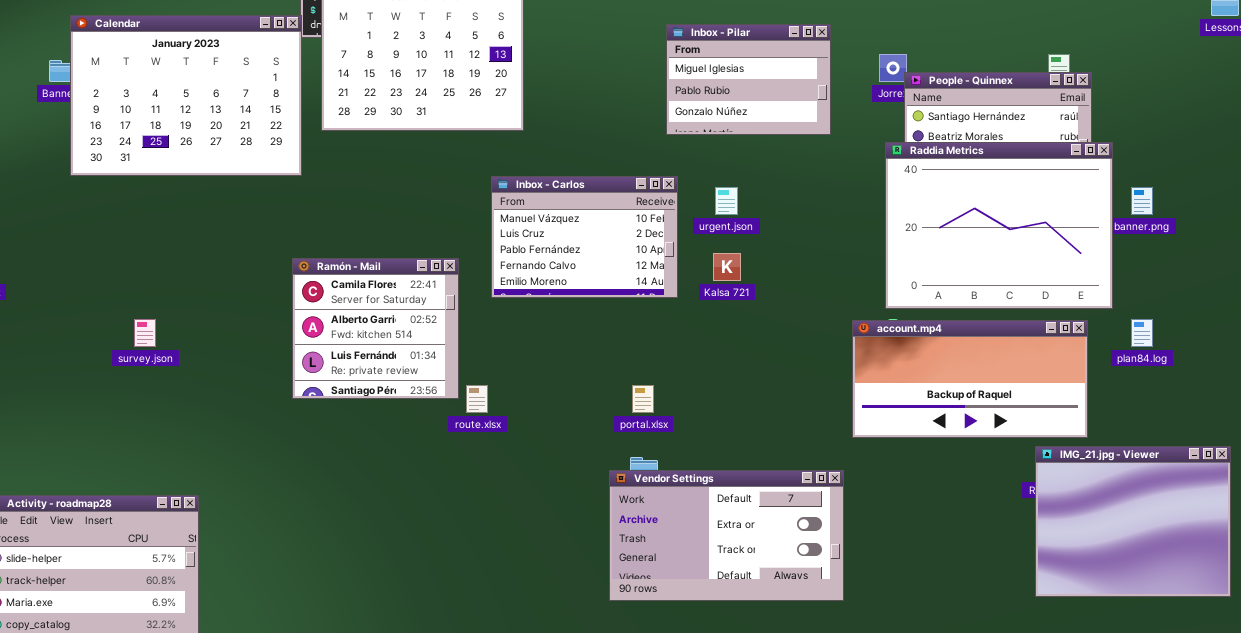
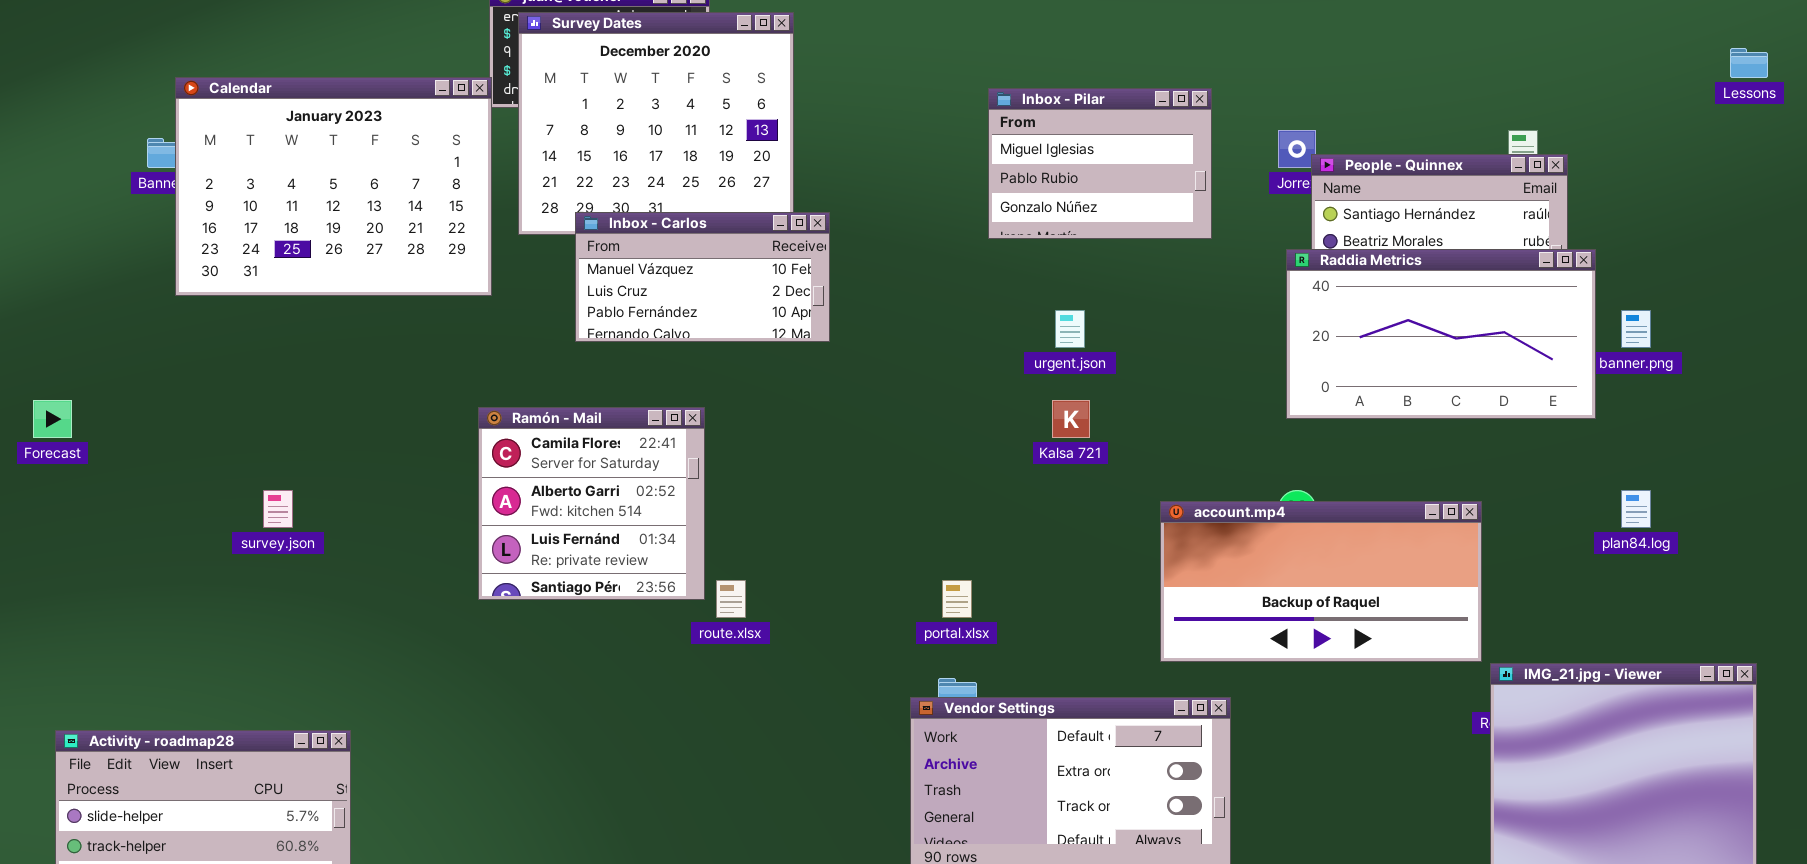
Raddia Metrics: [885,142,1113,309] -> [1286,249,1596,419], resized
Inbox - Carlos: [491,176,678,298] -> [575,212,830,342], moved, resized
account.mp4: [852,320,1088,438] -> [1160,501,1482,662], moved

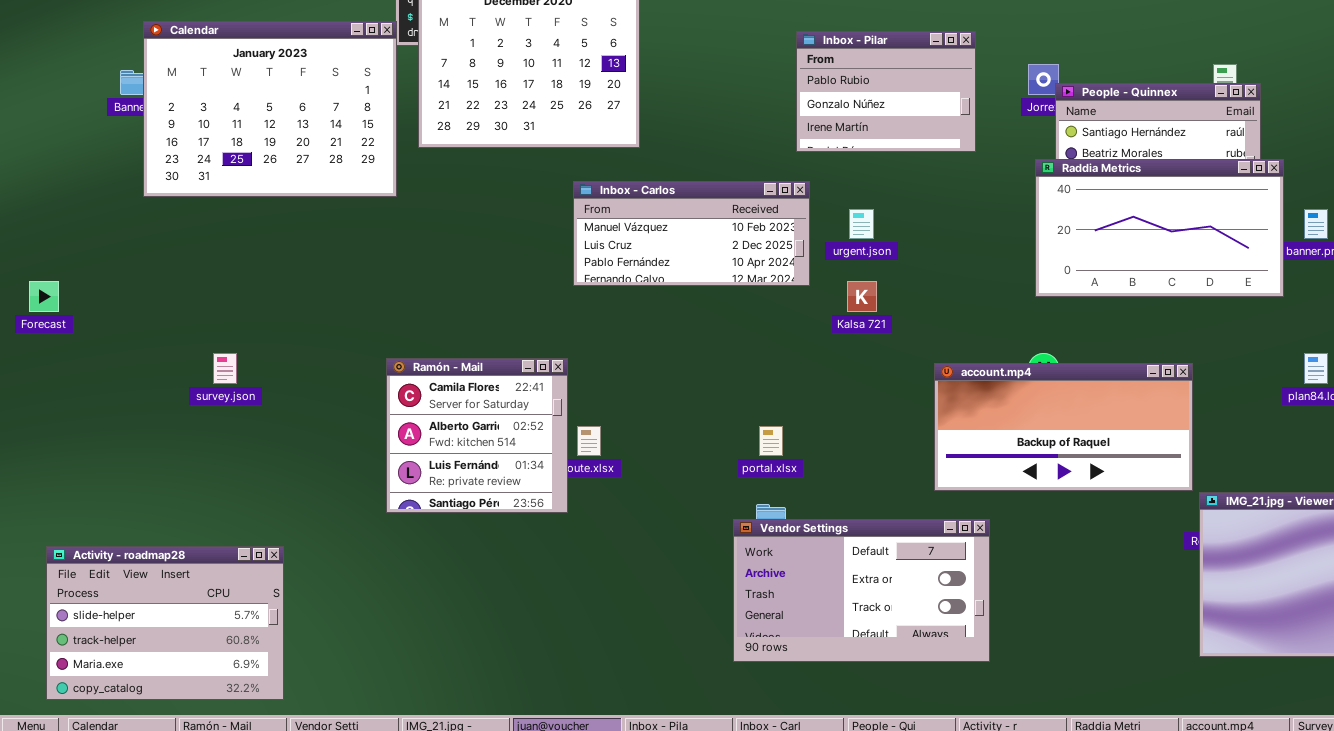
Inbox - Pilar: [988,88,1212,239] -> [796,31,976,152], scrolled down 1 row
Inbox - Carlos: [575,212,830,342] -> [573,181,810,286], moved, resized
Ramón - Mail: [478,407,705,600] -> [386,358,568,513], moved

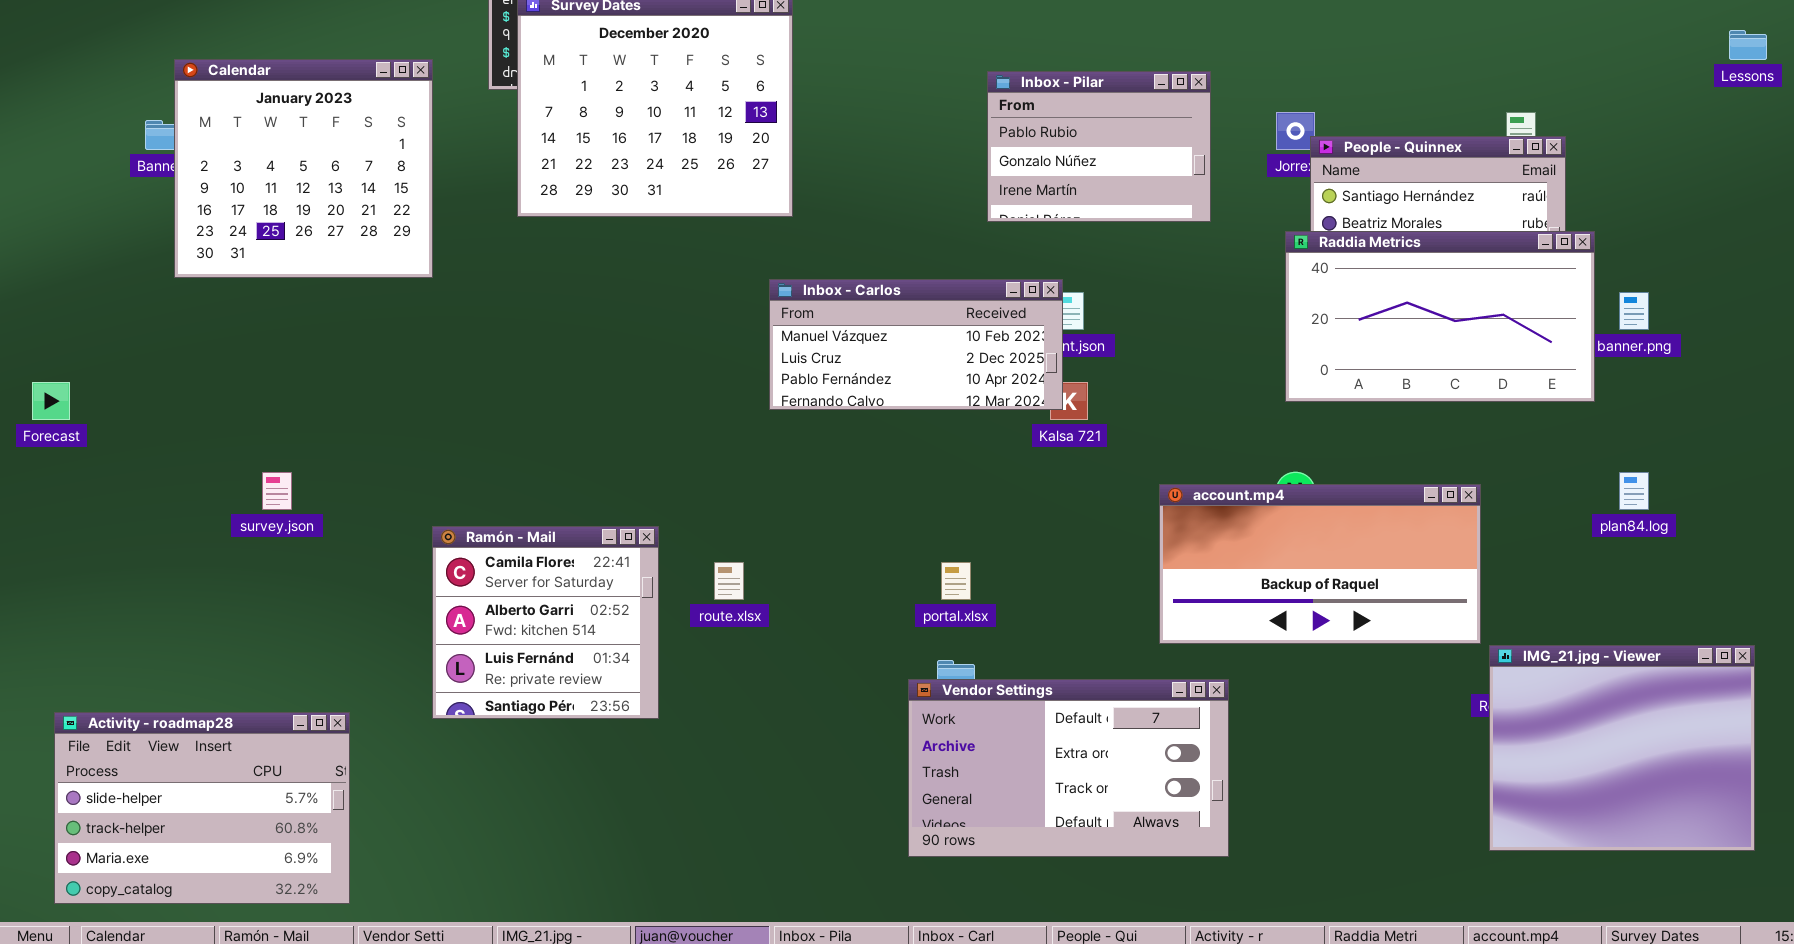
Calendar: [143,21,397,197] -> [174,59,433,278], resized
Inbox - Carlos: [573,181,810,286] -> [769,279,1063,410], moved
Ramón - Mail: [386,358,568,513] -> [432,526,659,719], moved

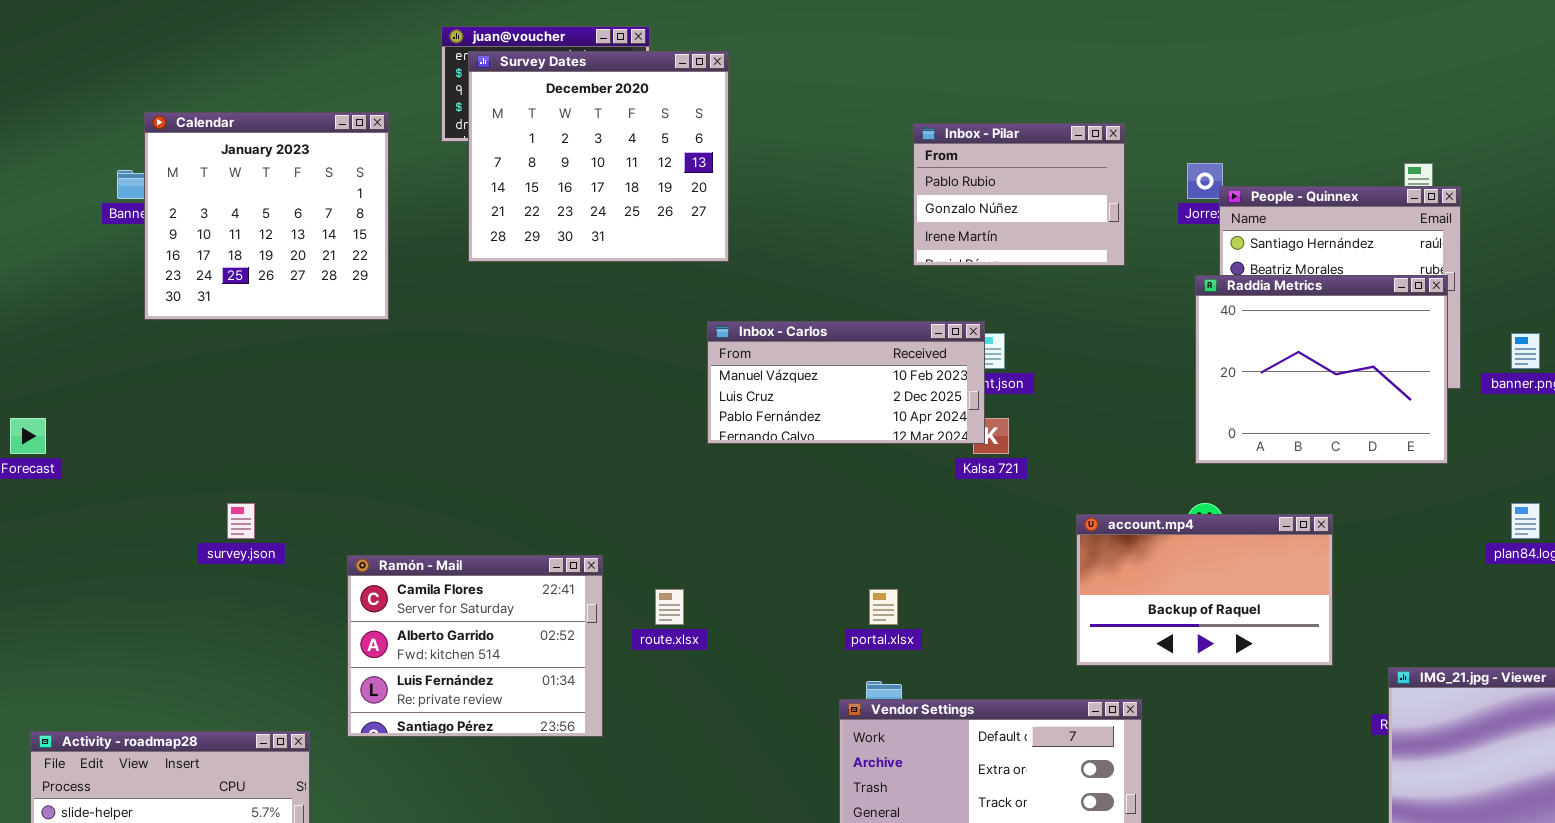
Raddia Metrics: [1285,231,1595,402] -> [1195,275,1448,464], resized
account.mp4: [1159,484,1481,644] -> [1076,514,1333,666], resized
Ramón - Mail: [432,526,659,719] -> [347,555,603,737], resized

